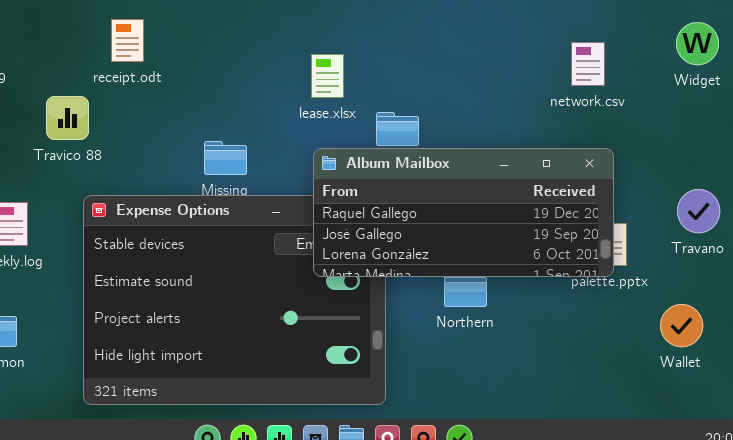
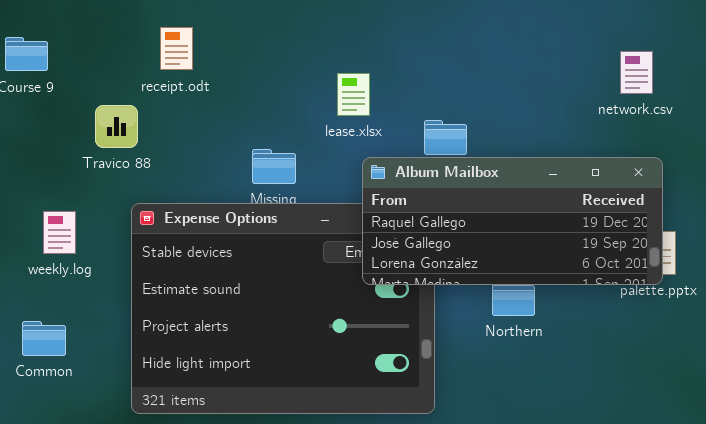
lease.xlsx: [311,54,344,98] -> [337,73,370,116], moved

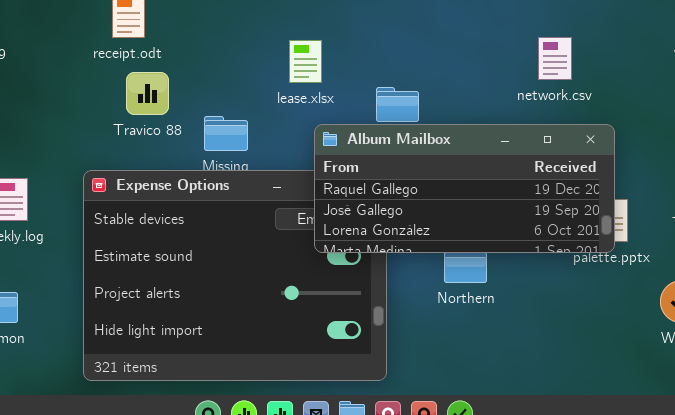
network.csv: [620,51,653,94] -> [538,37,572,80], moved
Travico 88: [95,105,138,148] -> [126,72,169,115], moved

